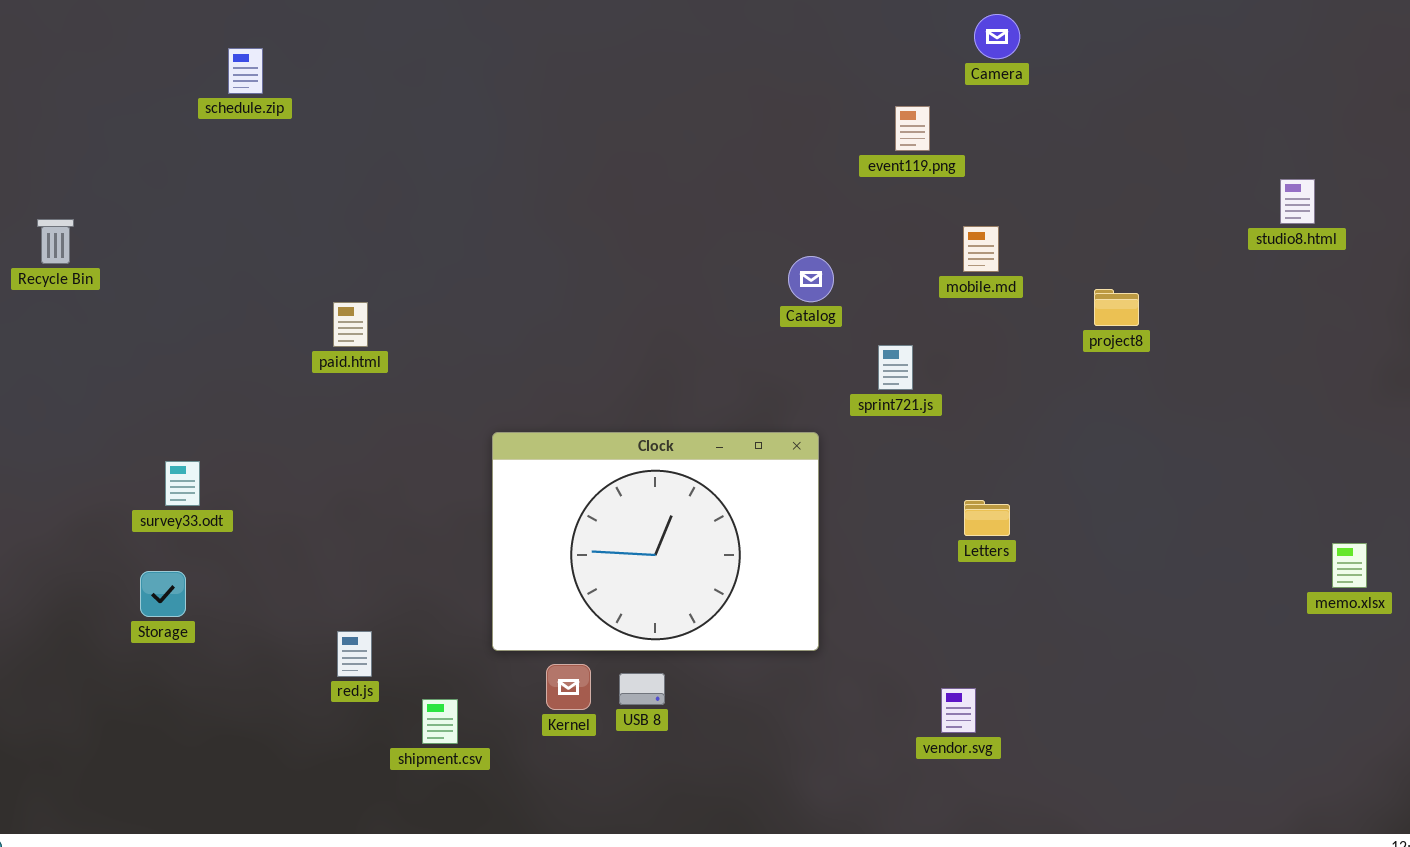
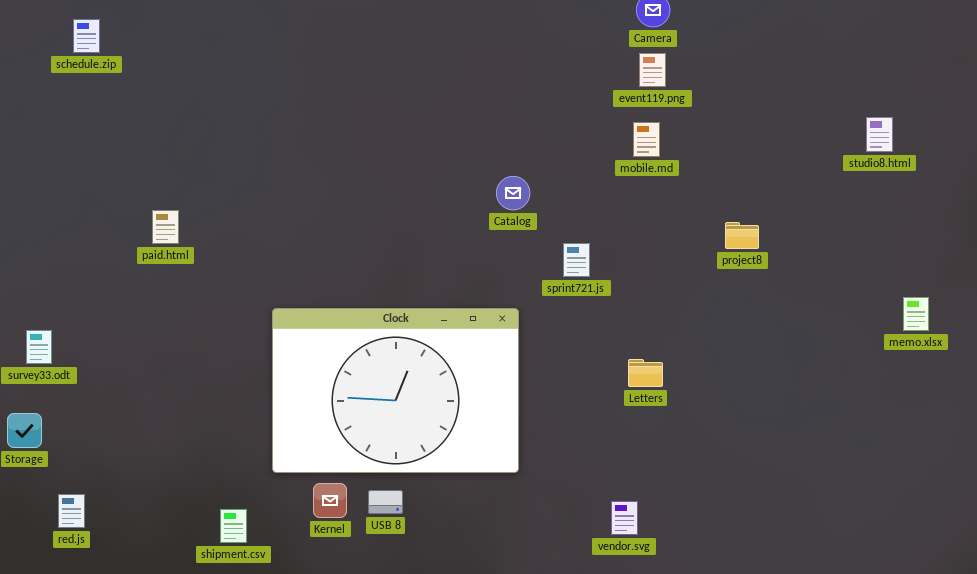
event119.png: [895,106,930,151] -> [639,53,666,87], moved
mobile.md: [963,226,999,272] -> [633,122,660,157], moved
project8: [1094,289,1139,326] -> [725,222,759,249], moved
memo.xlsx: [1332,543,1367,588] -> [903,297,929,331], moved
red.js: [337,631,372,677] -> [58,494,85,528], moved

